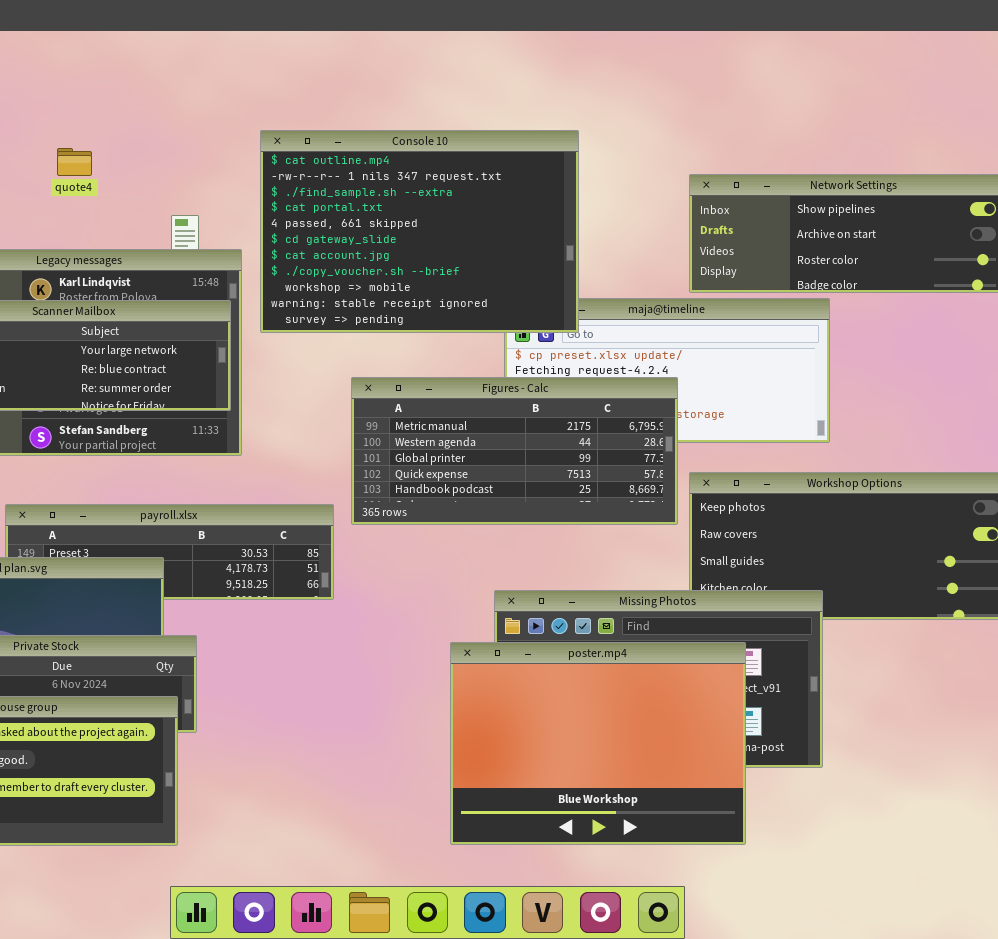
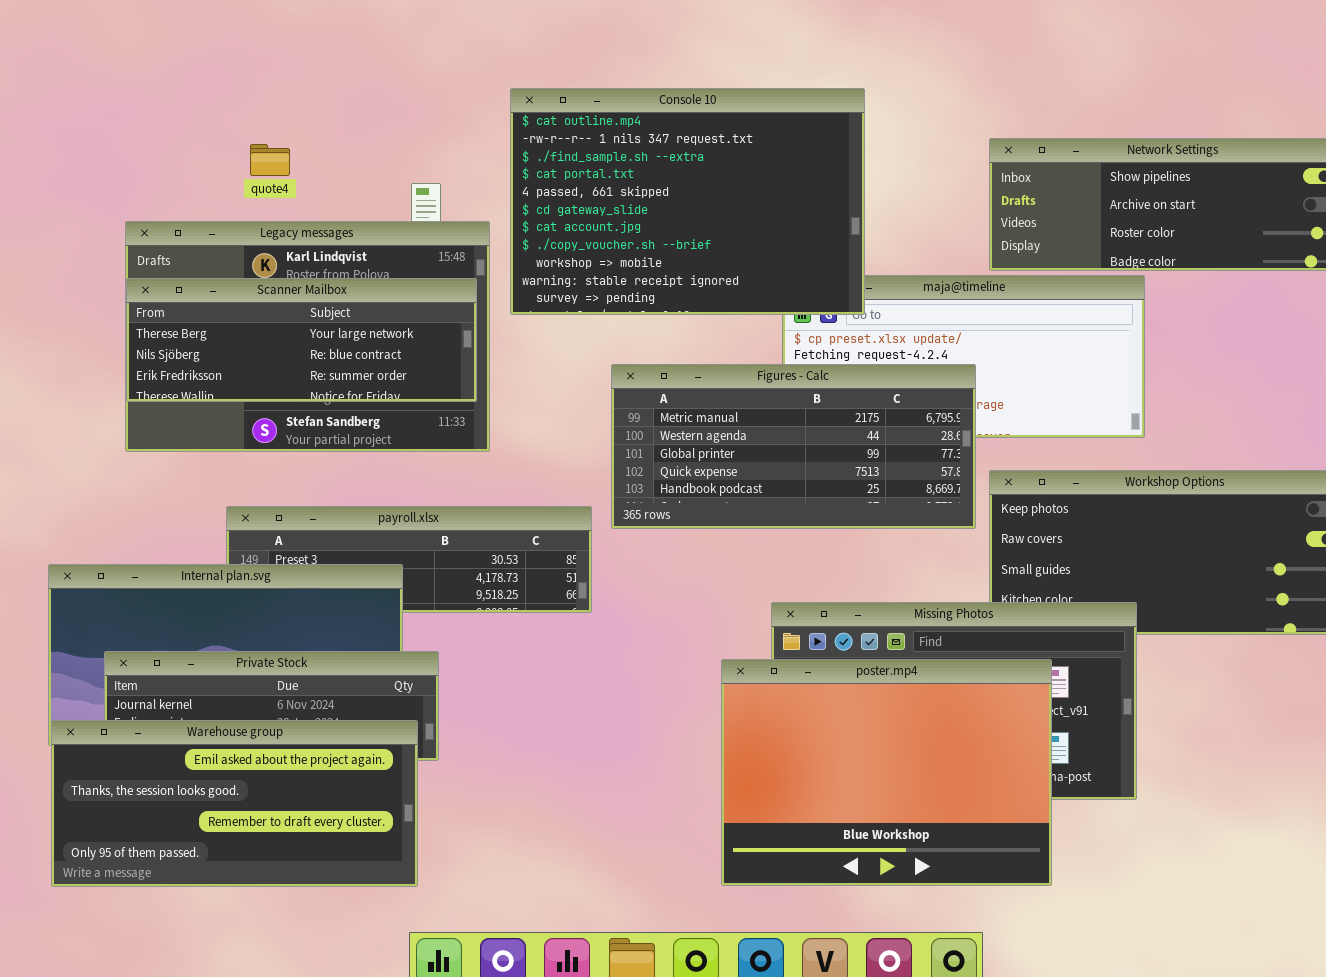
quote4: [57,148,92,176] -> [250,144,290,176], moved

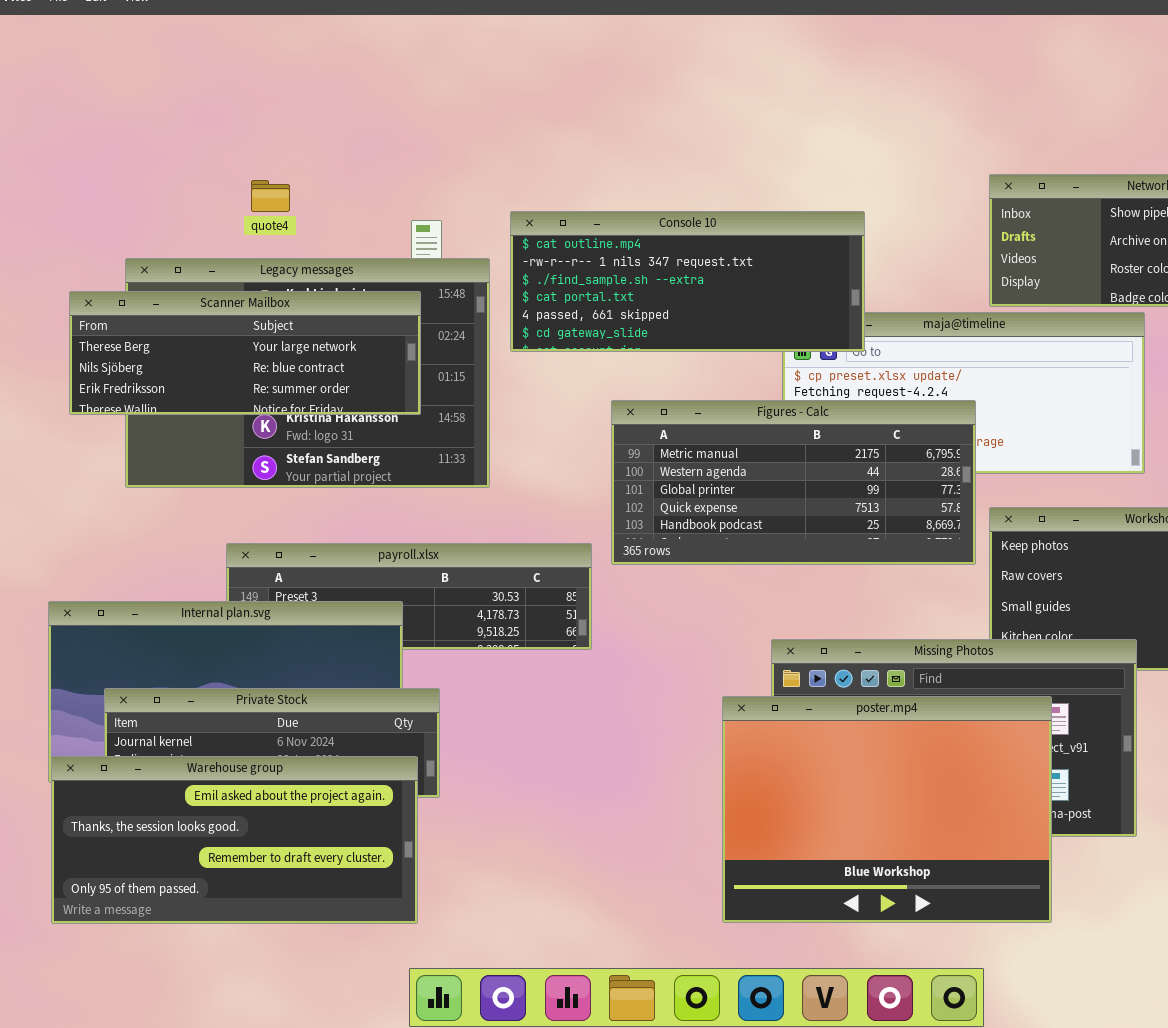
Console 10: [510,88,865,315] -> [510,211,865,352], resized
Scanner Mailbox: [126,278,477,402] -> [69,291,421,415], moved

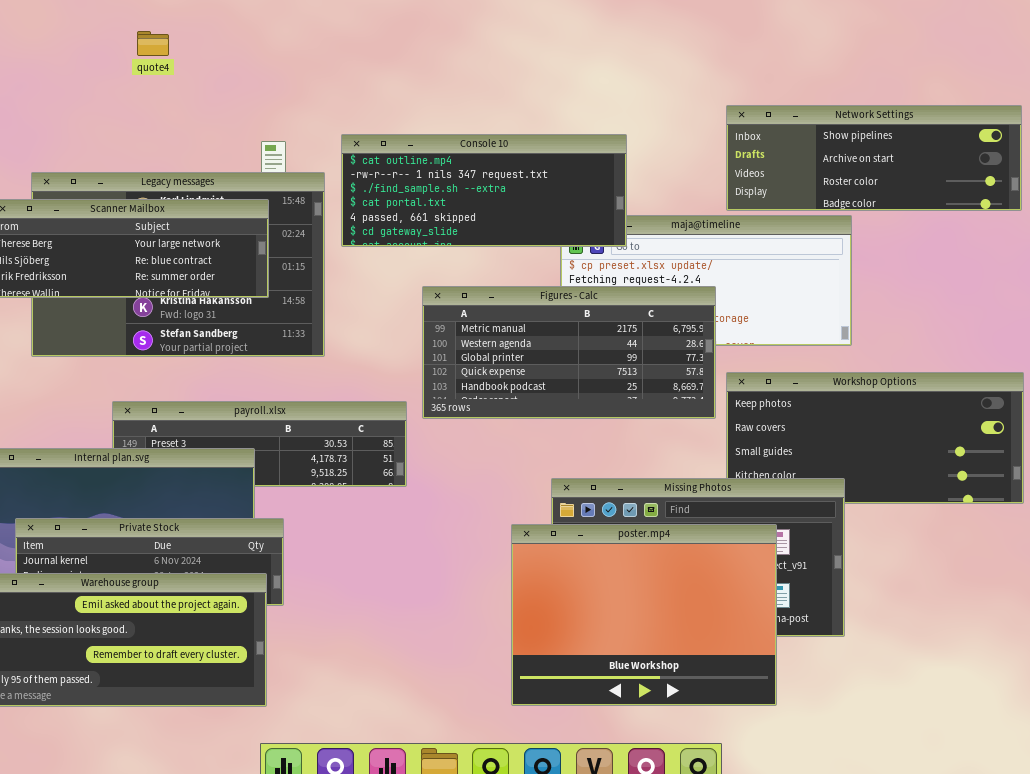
quote4: [251,180,290,212] -> [137,31,169,56], moved

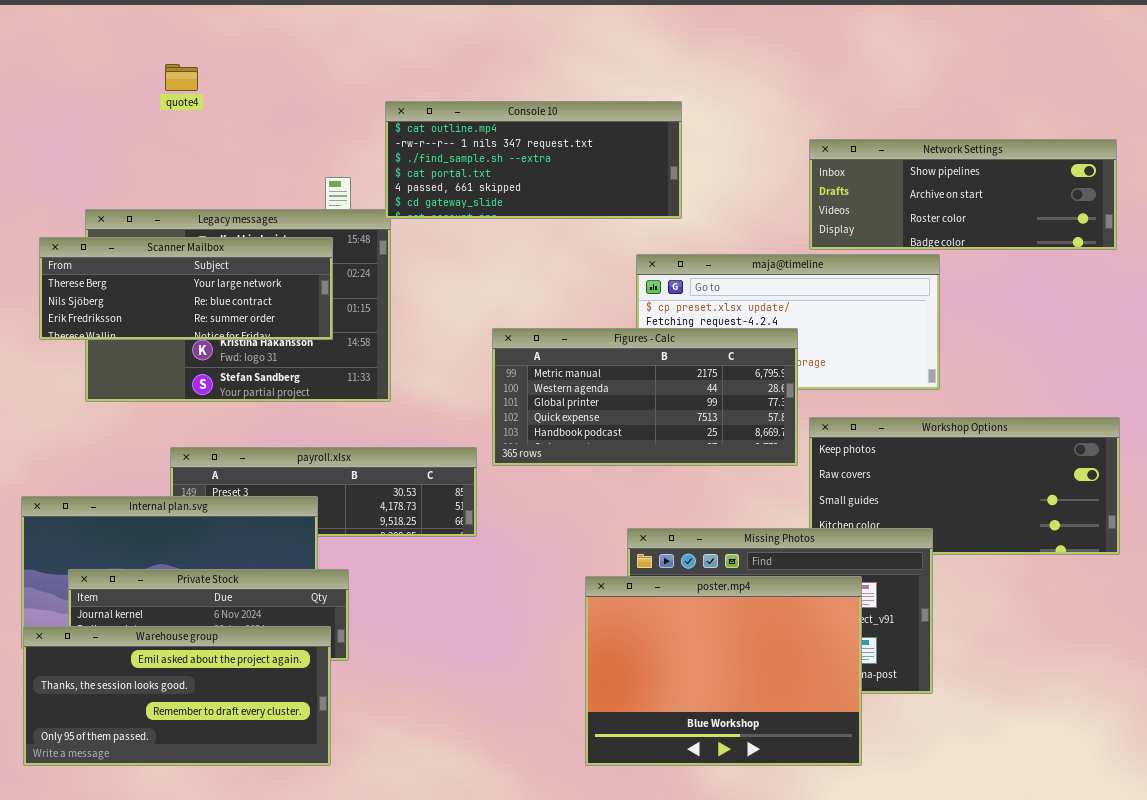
quote4: [137,31,169,56] -> [165,64,198,91], moved
Console 10: [341,134,627,247] -> [385,101,682,219], moved

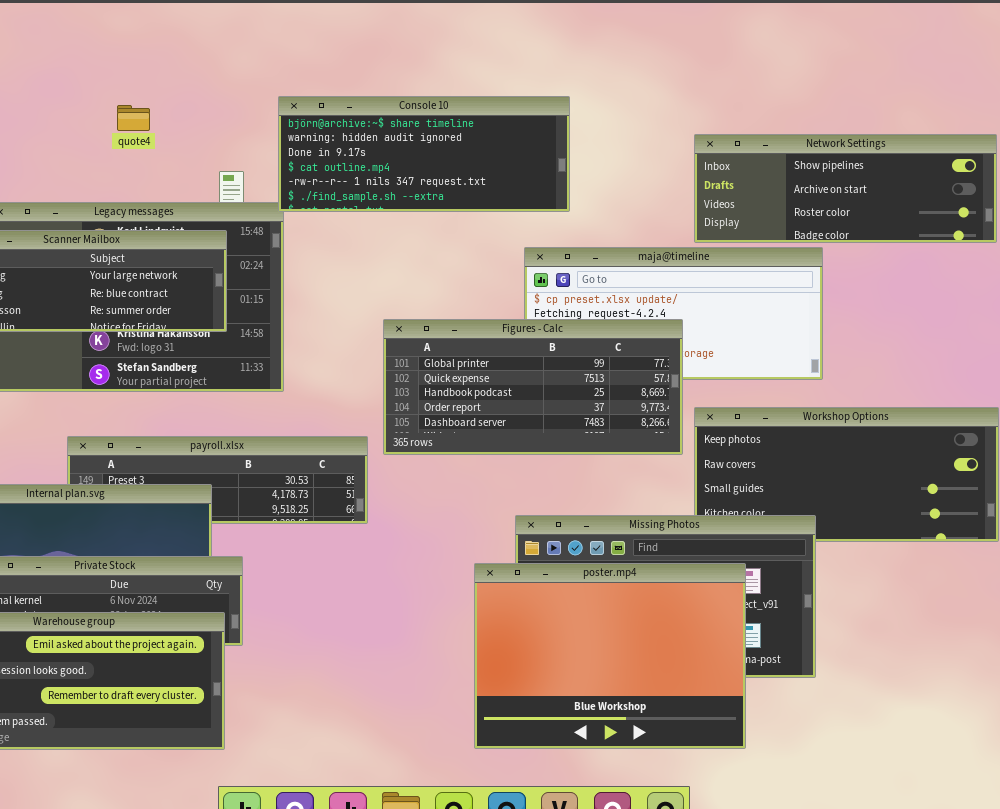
quote4: [165,64,198,91] -> [117,105,150,131], moved
Console 10: [385,101,682,219] -> [278,96,570,212], scrolled up 3 rows
Figures - Calc: [492,328,798,466] -> [383,319,683,455], scrolled down 2 rows

